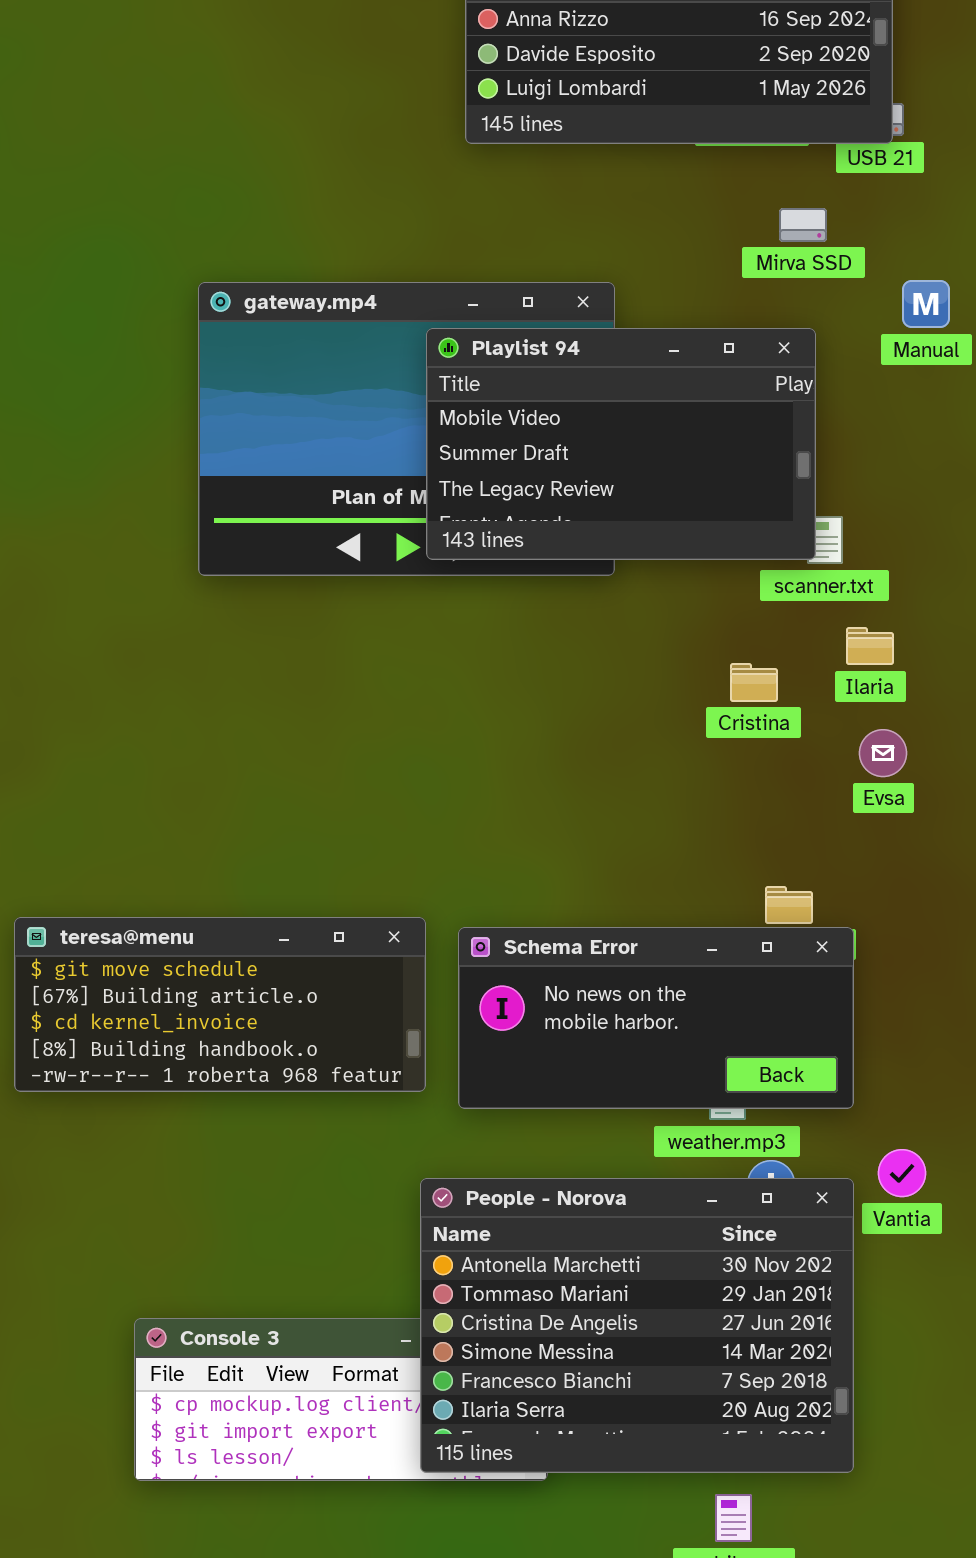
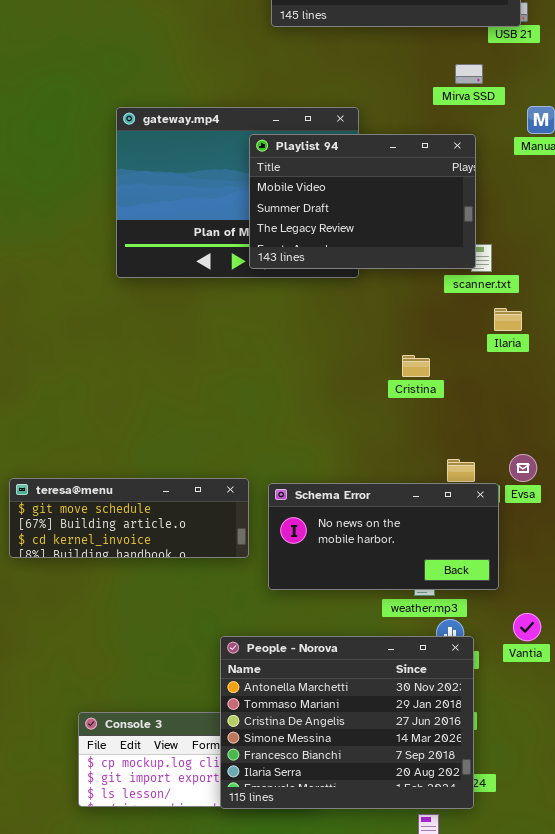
Cristina: [730,663,778,702] -> [402,355,430,377], moved
Evsa: [859,729,907,777] -> [509,454,537,482], moved
teresa@menu: [14,917,426,1092] -> [9,478,249,558], resized
People - Norova: [420,1178,854,1473] -> [220,636,474,809], moved

